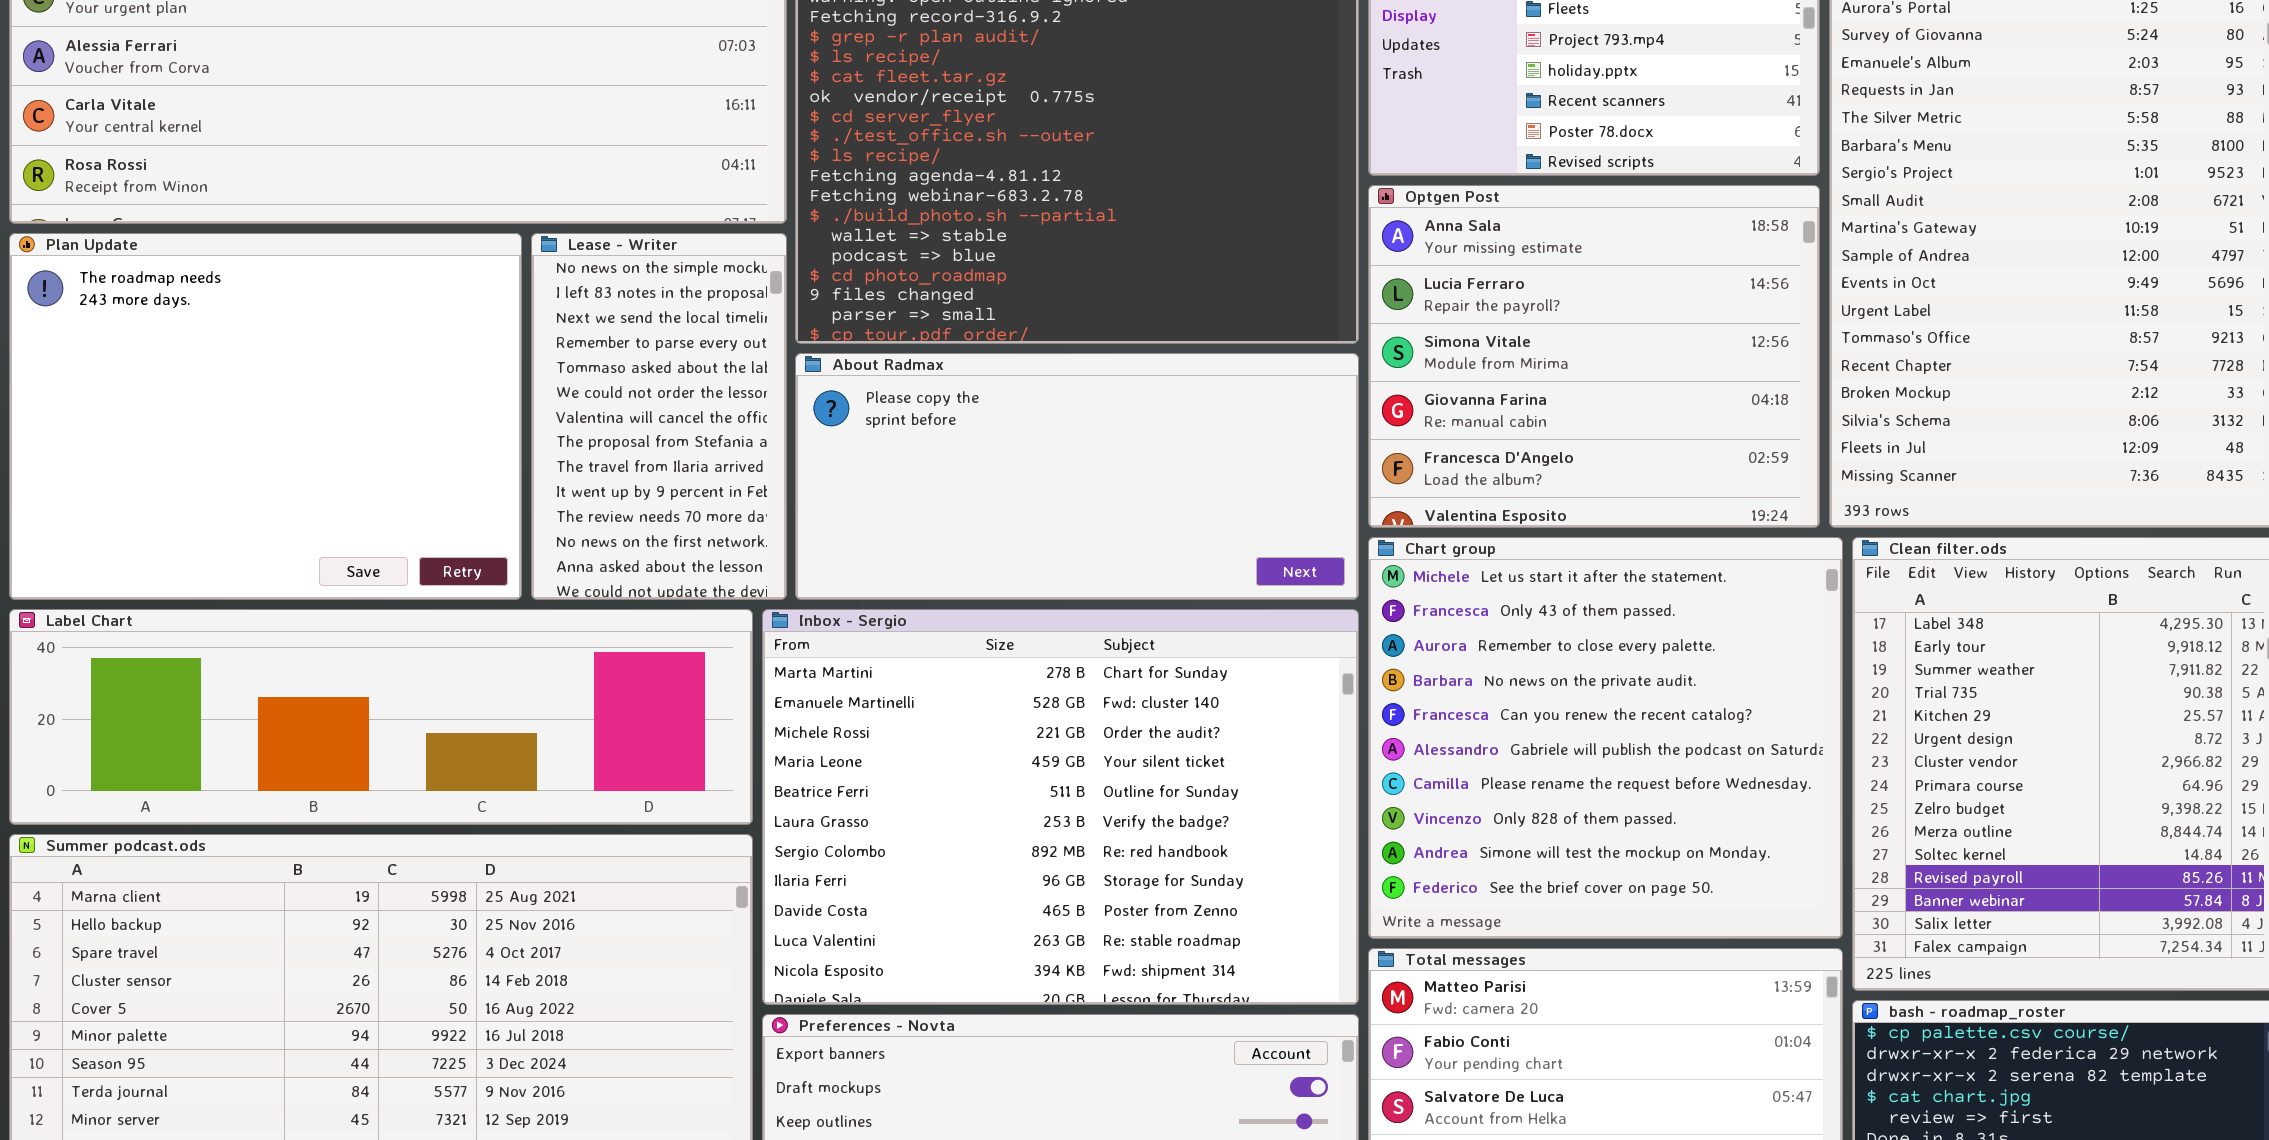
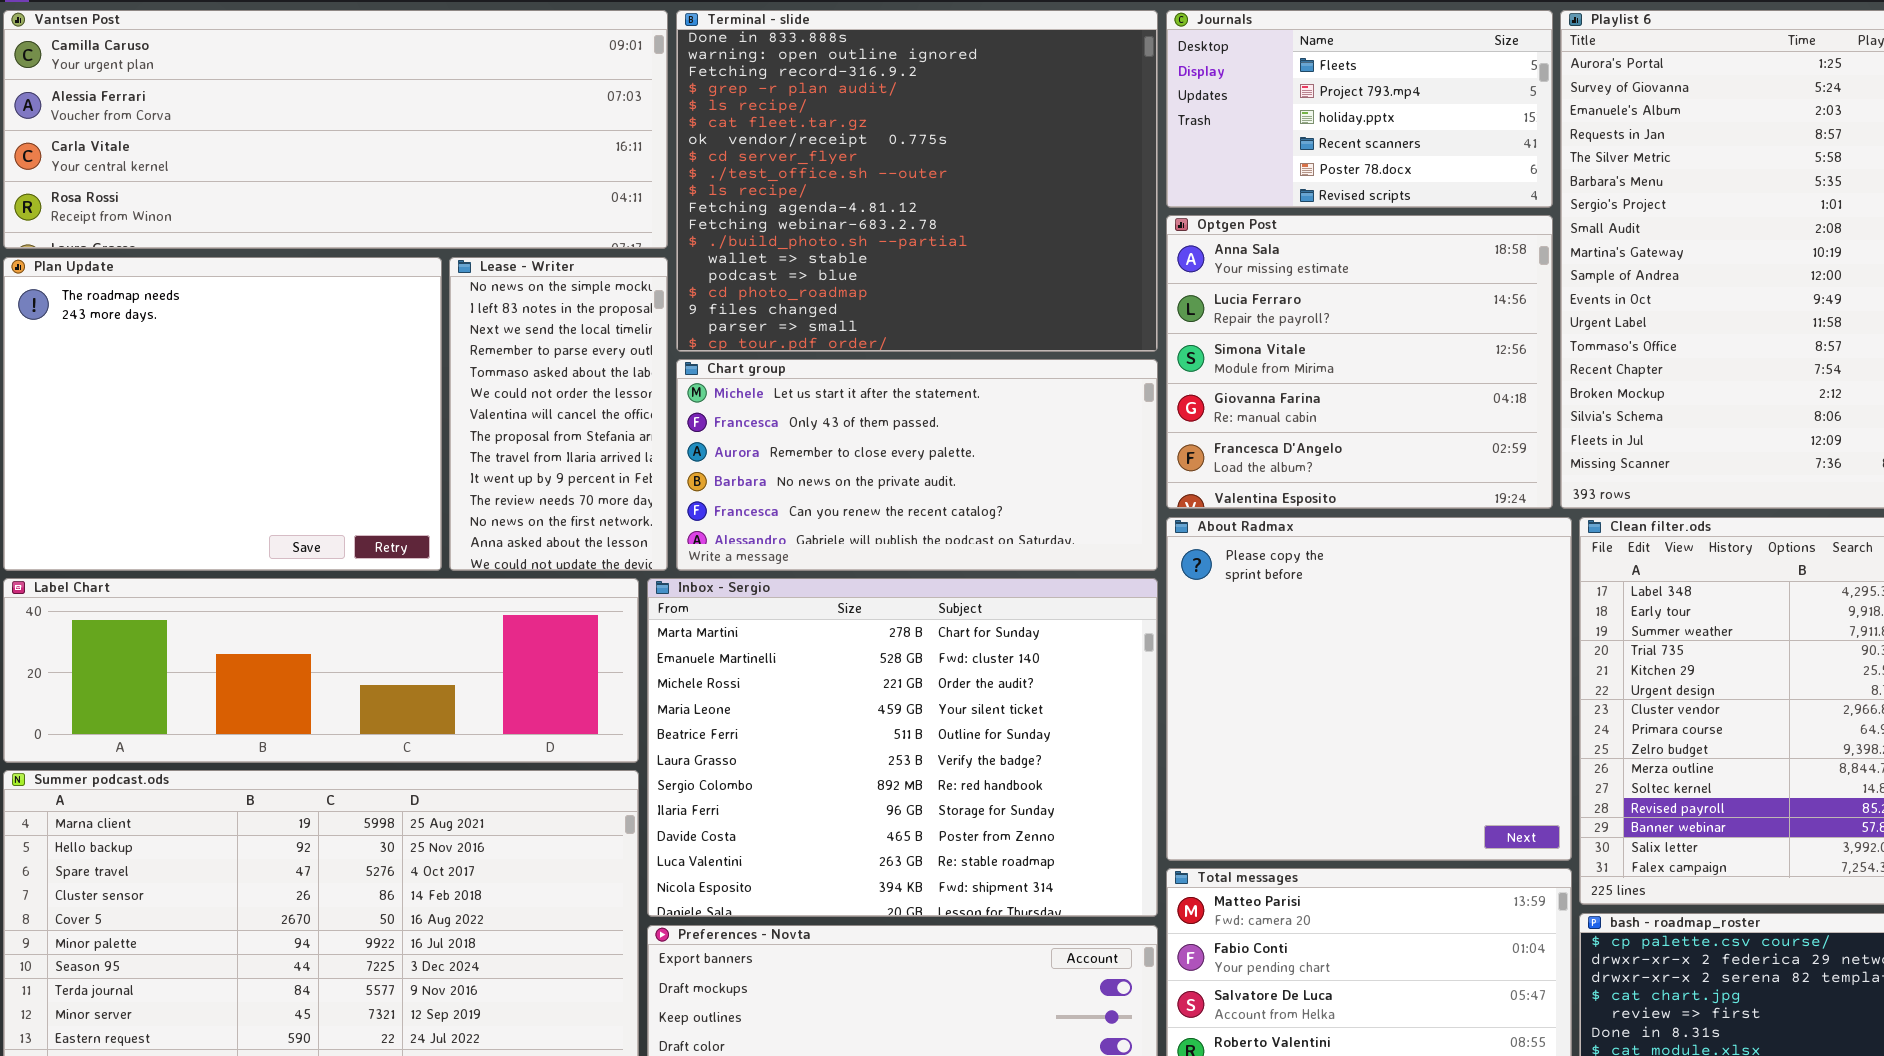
About Radmax: [795,353,1359,600] -> [1166,517,1572,861], moved, resized
Chart group: [1368,537,1843,939] -> [676,359,1158,571], moved, resized

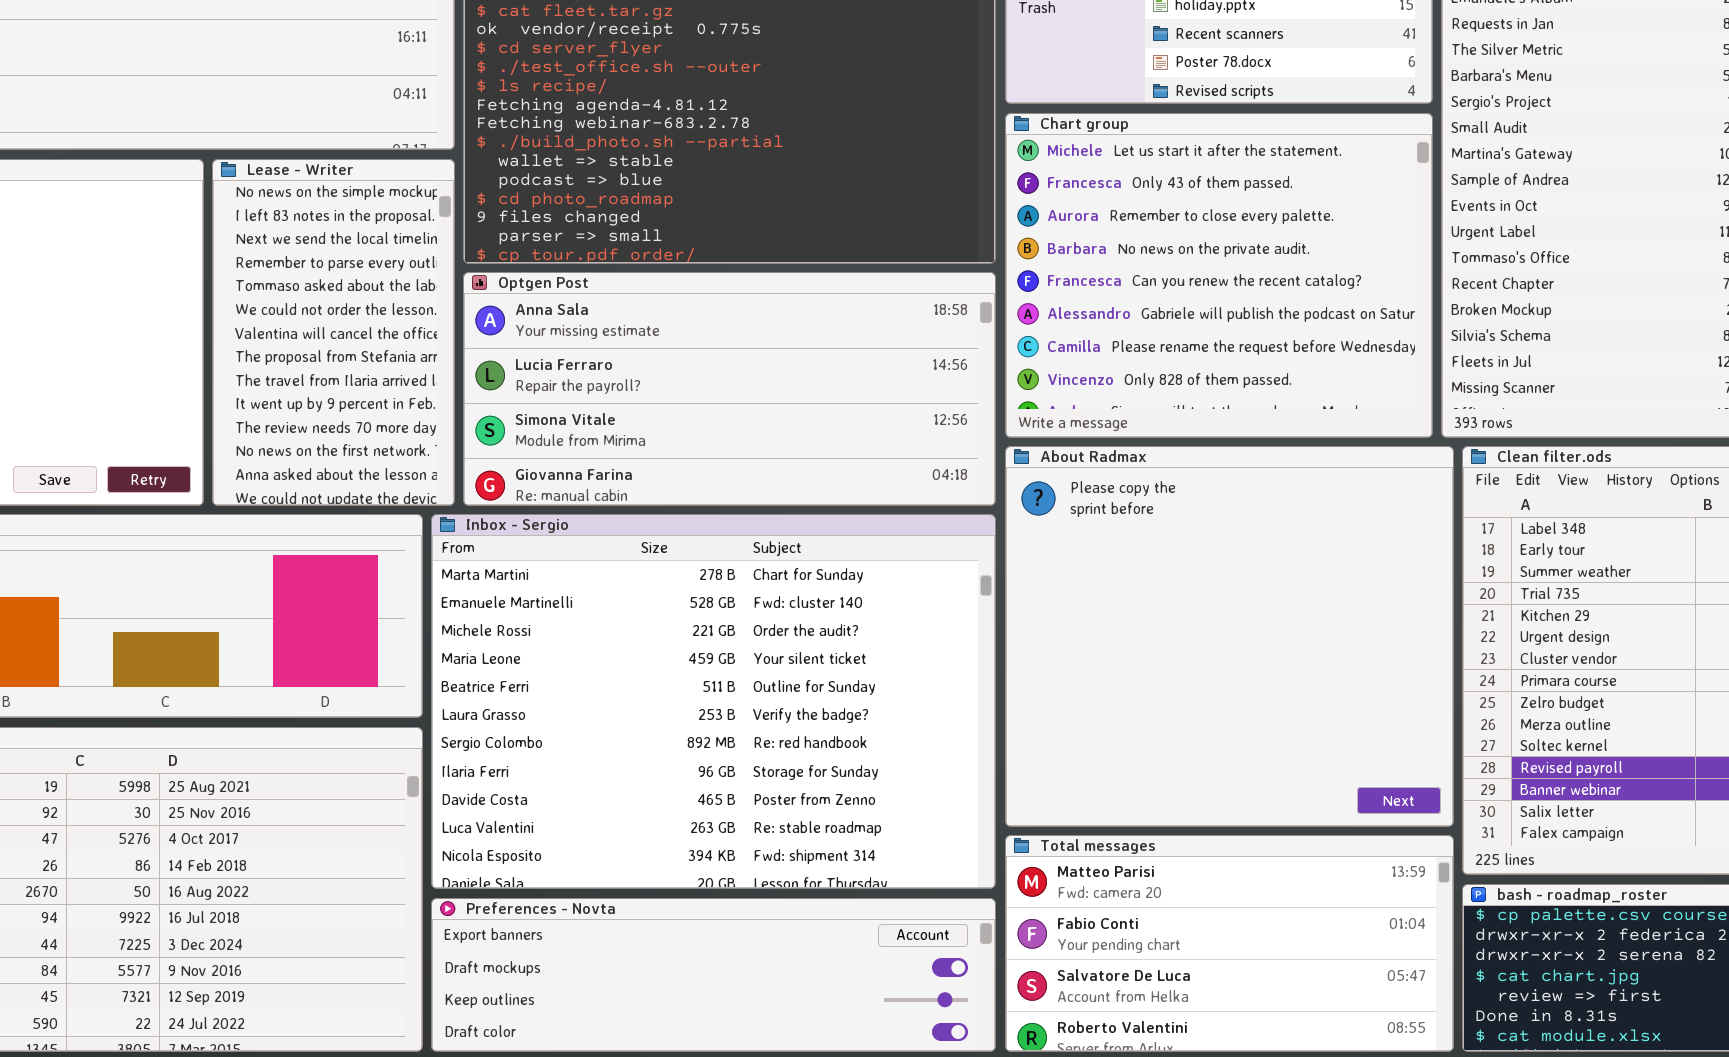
Optgen Post: [1166,215,1553,509] -> [463,272,996,506], moved, resized
Chart group: [676,359,1158,571] -> [1005,113,1433,438], moved, resized

